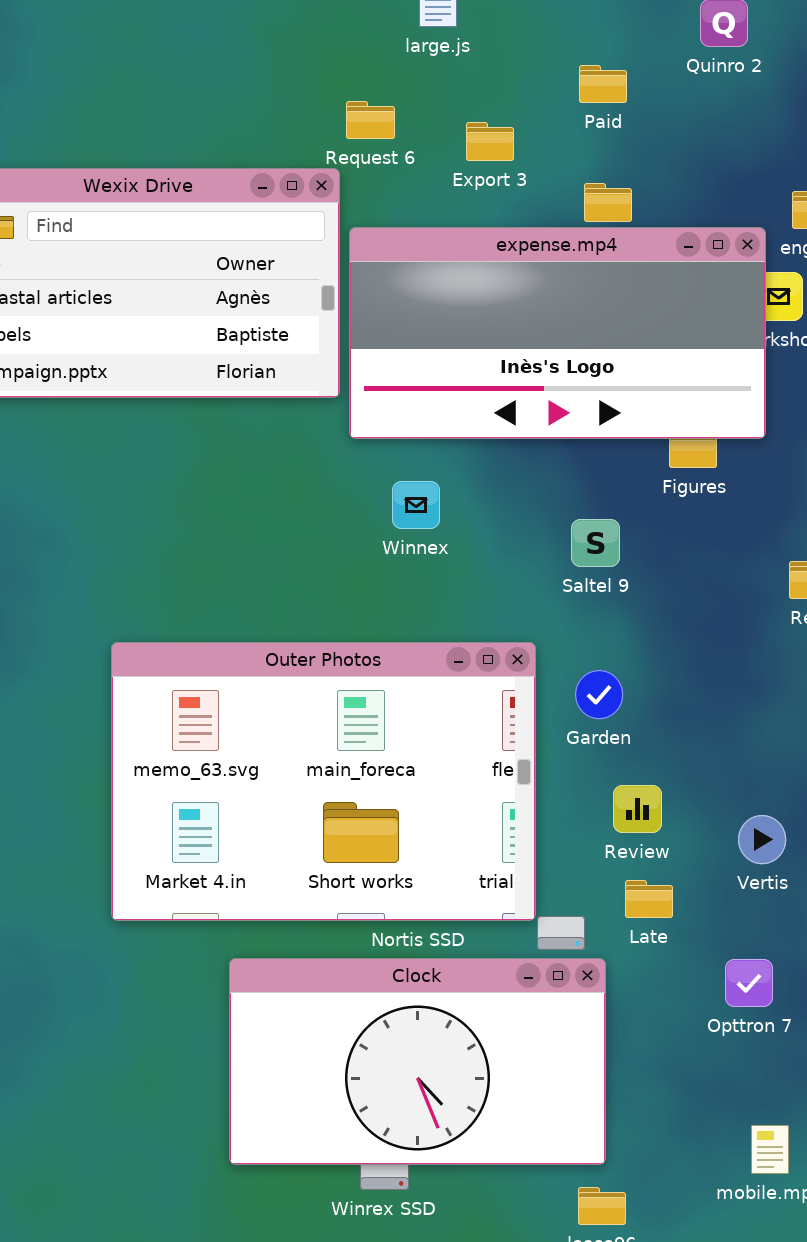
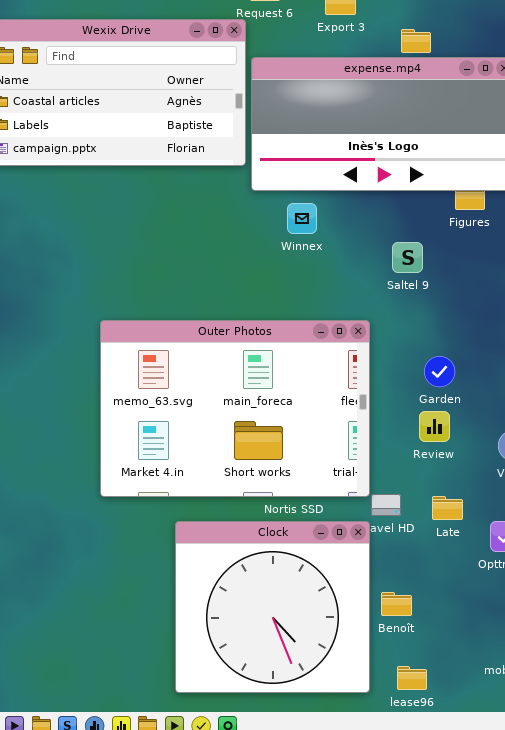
Winnex: [392,481,440,529] -> [287,203,317,234], moved
Garden: [575,670,623,719] -> [424,356,455,387], moved
Late: [625,880,673,918] -> [432,496,463,520], moved
Clock: [229,958,606,1165] -> [175,521,370,693], resized

